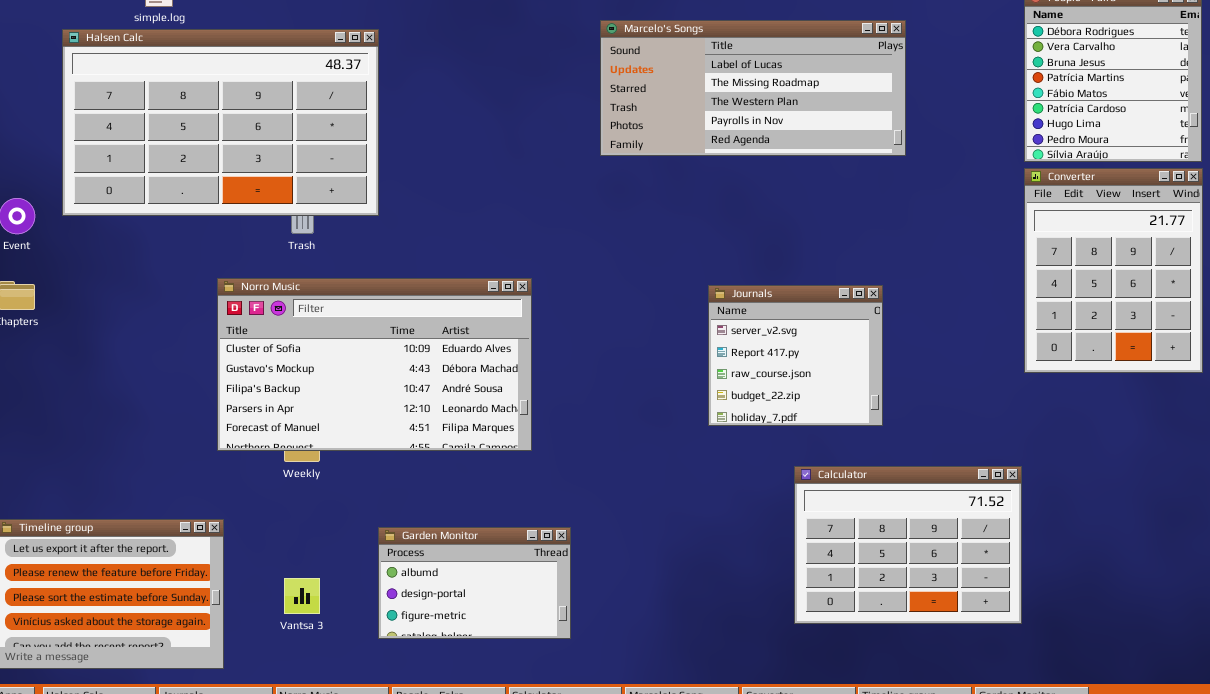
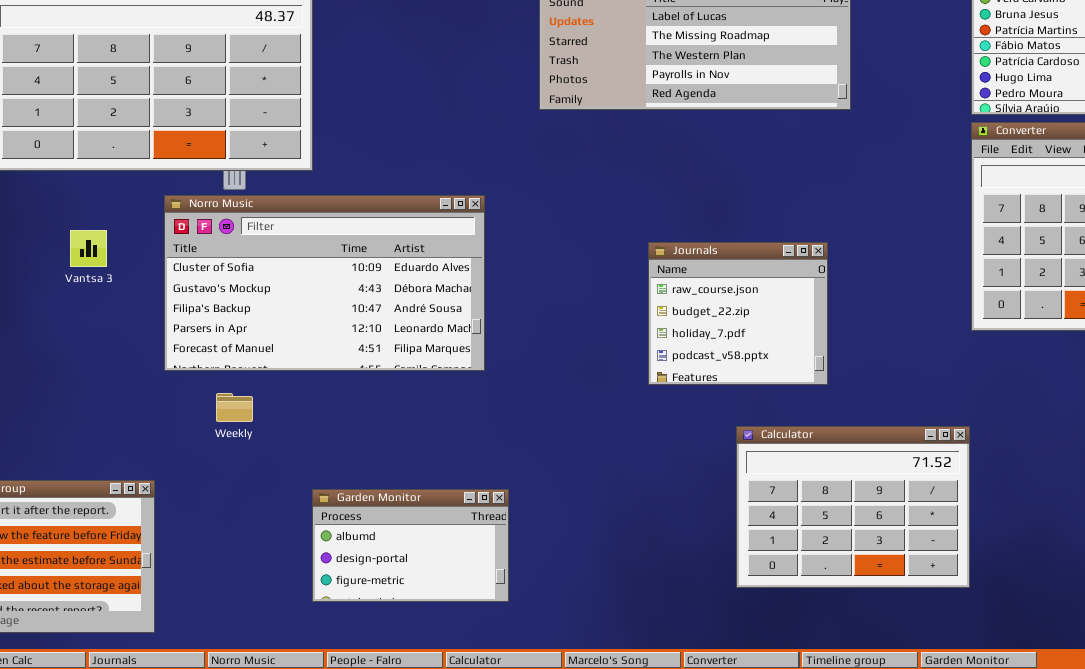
Norro Music: [217,278,532,451] -> [164,195,485,371], moved
Journals: [708,285,883,426] -> [648,242,828,385], scrolled down 2 rows
Vantsa 3: [284,578,320,614] -> [70,230,107,267], moved

